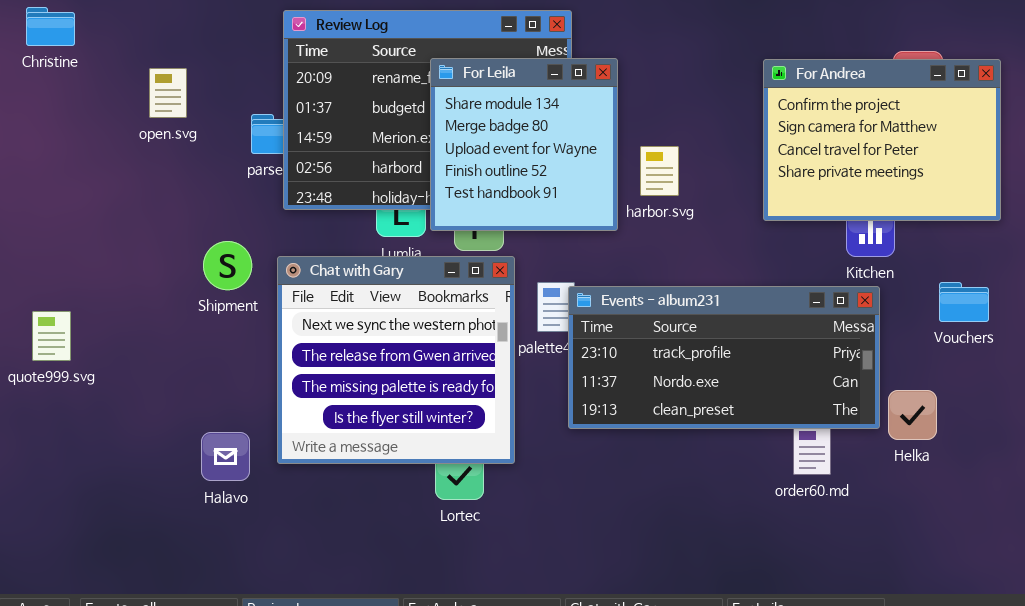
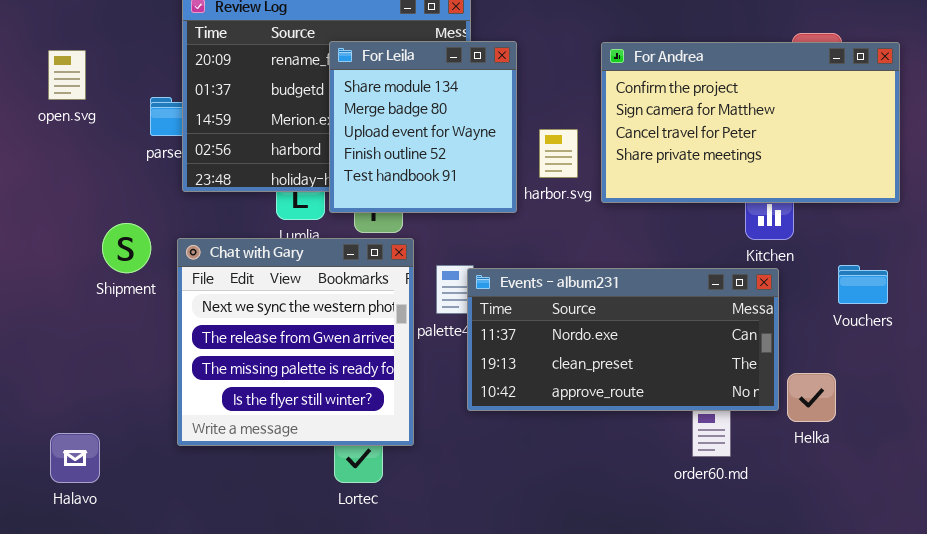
For Andrea: [763,59,1001,221] -> [601,42,900,203], resized
Events - album231: [568,286,880,429] -> [467,268,779,411], scrolled down 1 row
Halavo: [201,432,250,481] -> [50,433,100,483], moved

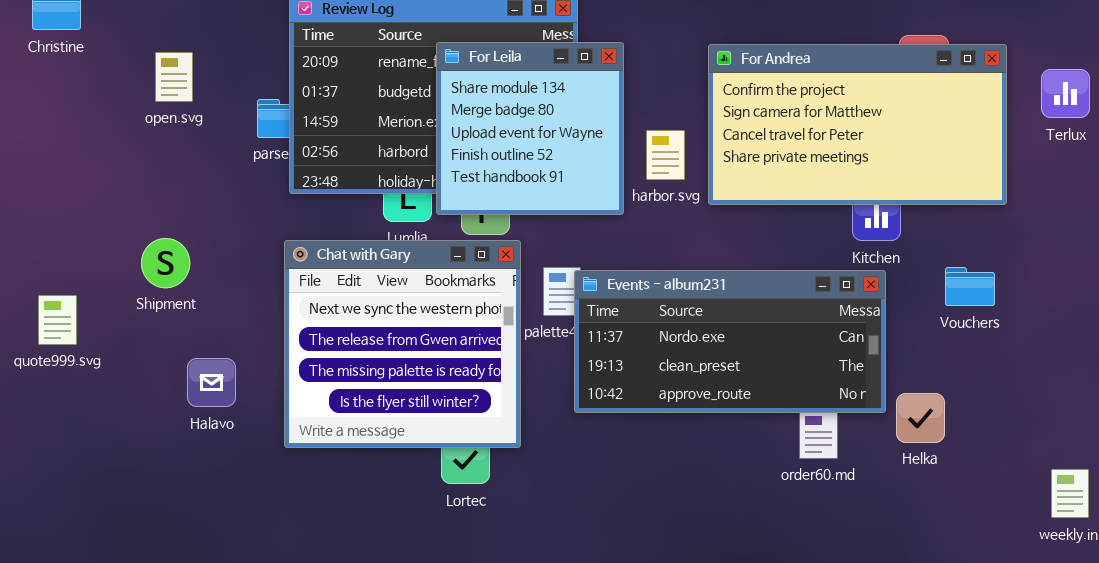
Shipment: [102,223,151,273] -> [141,238,190,288], moved
Helka: [787,373,836,422] -> [896,393,945,443], moved
Halavo: [50,433,100,483] -> [187,358,236,407], moved

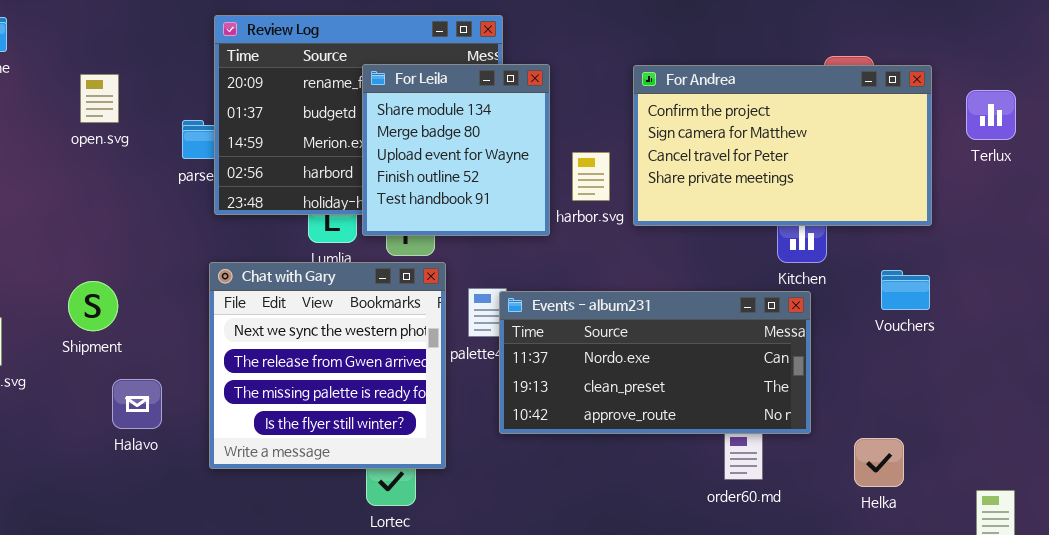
Shipment: [141,238,190,288] -> [68,281,118,331], moved
Vouchers: [945,267,995,306] -> [881,270,930,310], moved
Helka: [896,393,945,443] -> [854,438,904,487], moved

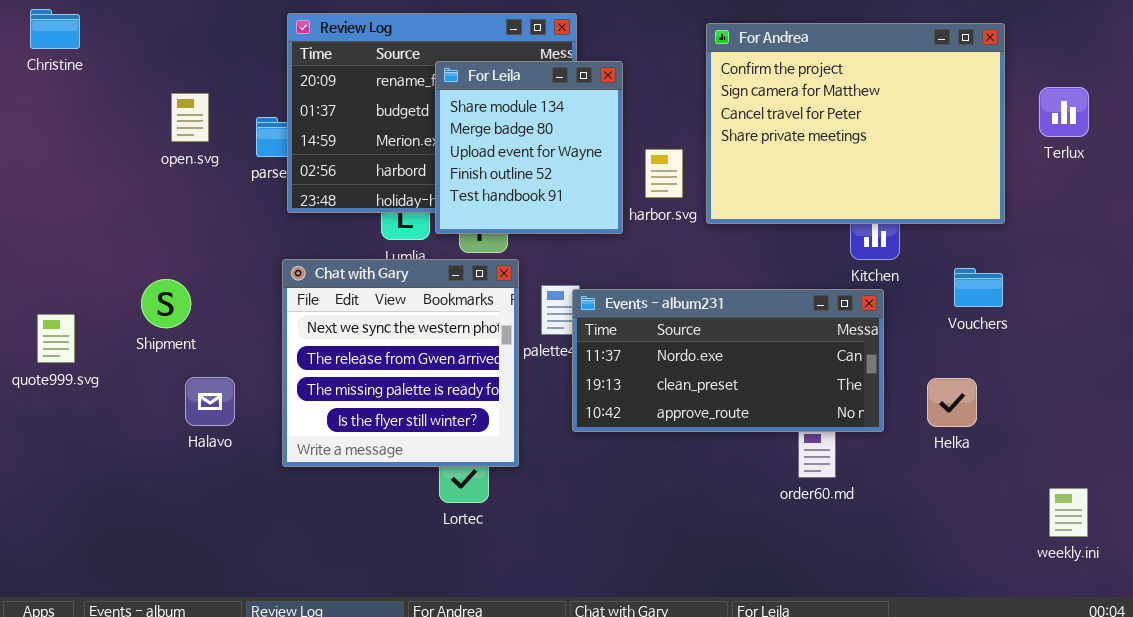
For Andrea: [633,65,932,226] -> [706,23,1005,224], resized
open.svg: [80,74,119,123] -> [171,93,209,142], moved
Helka: [854,438,904,487] -> [927,378,977,427], moved

